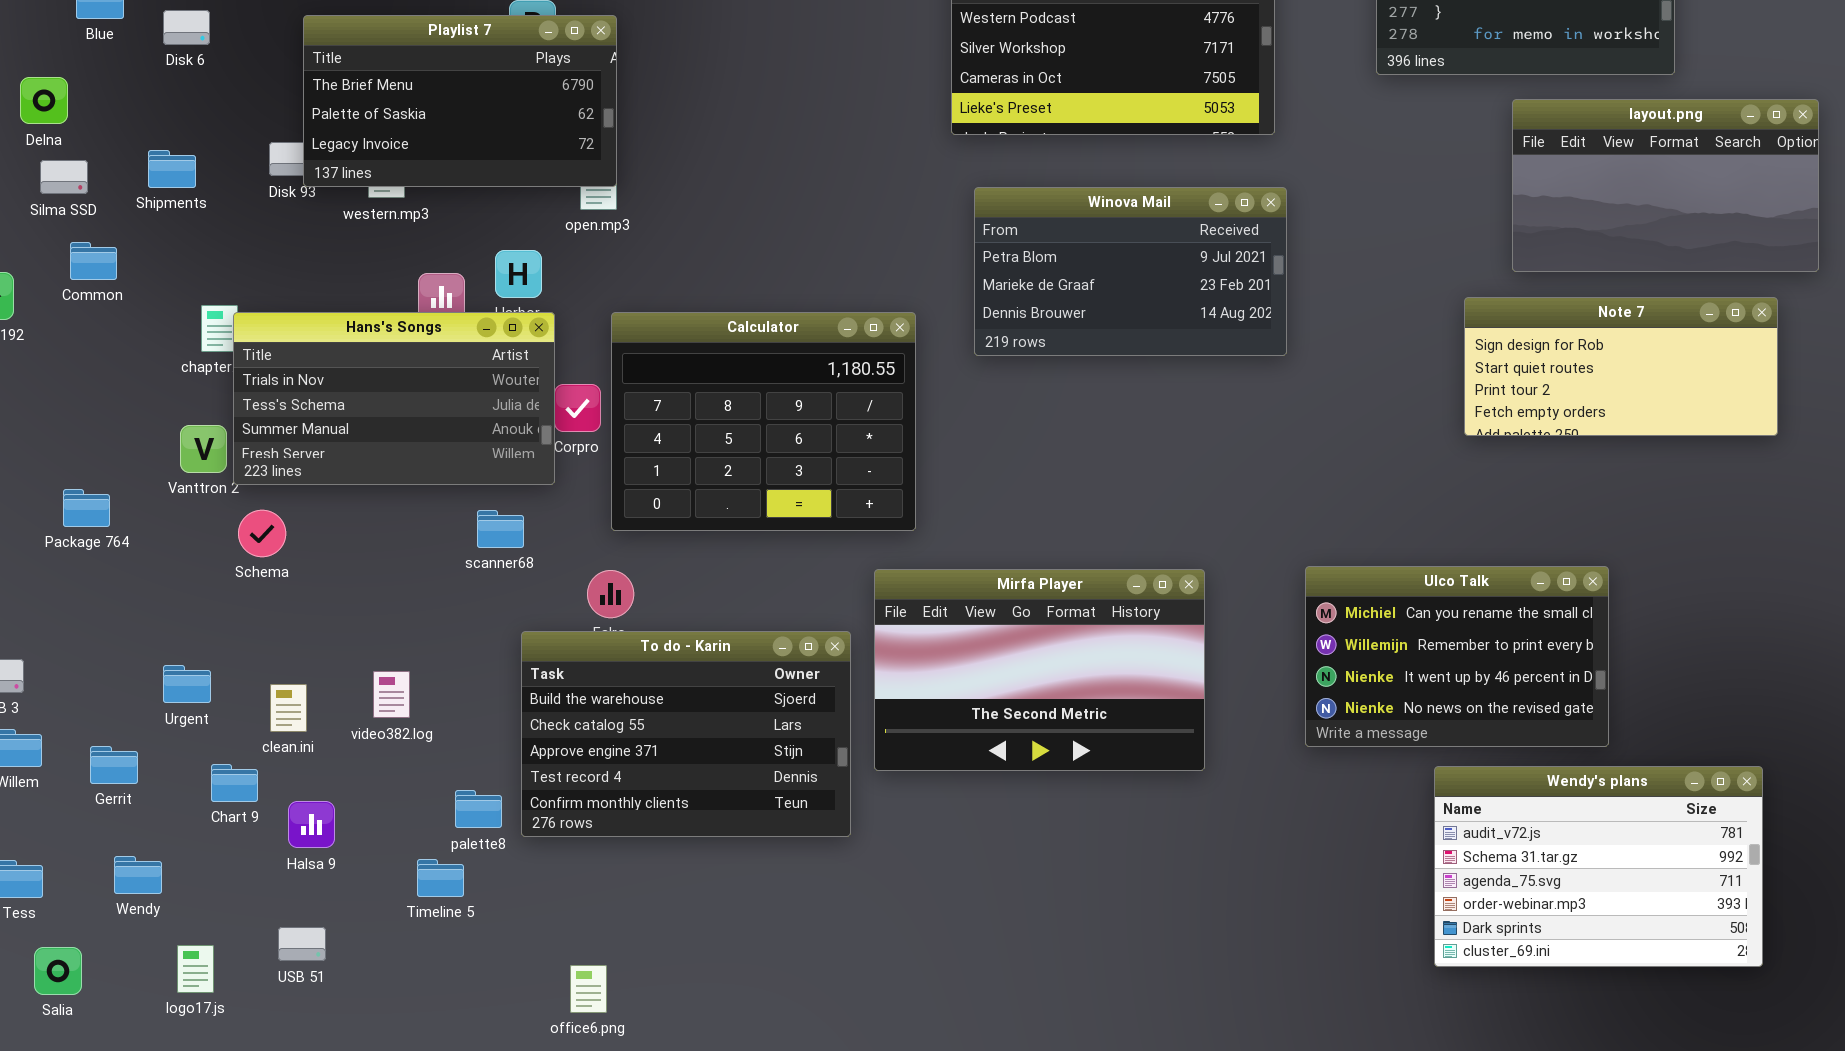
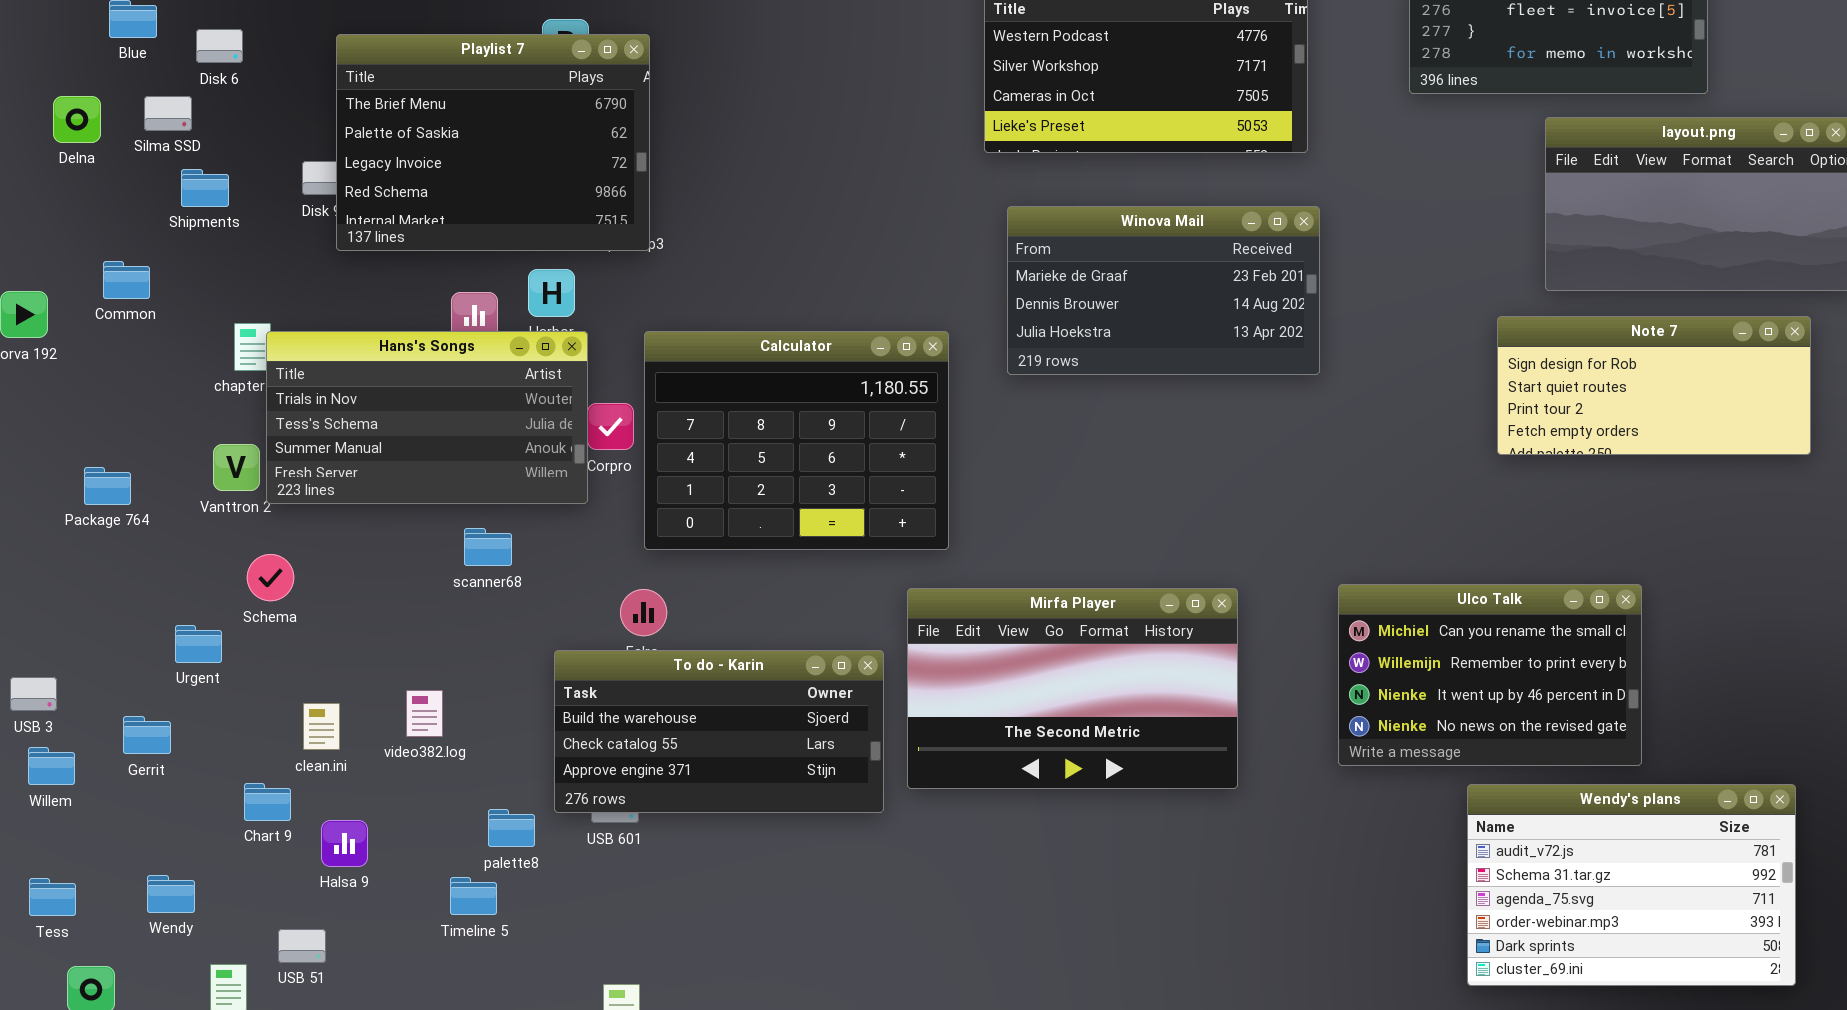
Playlist 7: [303,15,617,187] -> [336,34,650,251], resized
Silma SSD: [40,160,88,194] -> [144,96,192,131], moved
Winova Mail: [974,187,1287,356] -> [1007,206,1320,375], scrolled down 1 row
Package 764: [63,489,110,527] -> [84,467,131,505], moved
Schema: [238,510,286,557] -> [247,554,294,601], moved
scanner68: [477,510,524,548] -> [464,528,512,566], moved
To do - Karin: [521,631,851,837] -> [554,650,884,813], resized
Urgent: [163,665,211,703] -> [175,625,222,663], moved
Gerrit: [90,746,138,784] -> [123,716,171,754], moved
USB 51: [278,927,326,961] -> [278,929,326,963], moved

